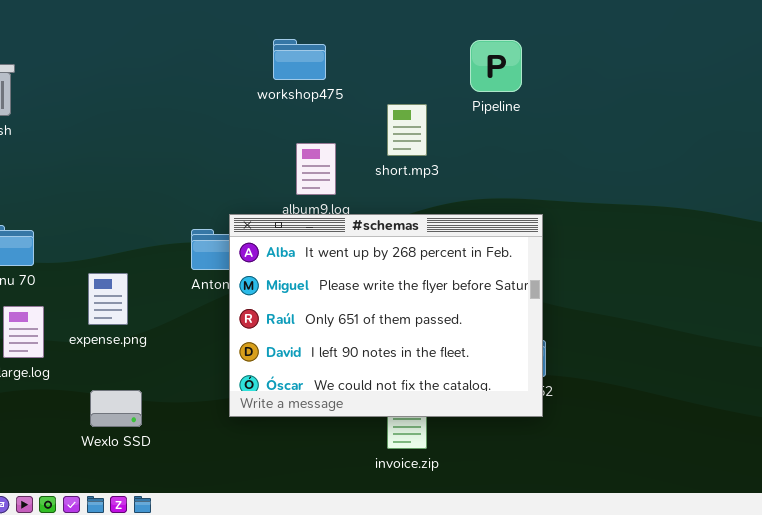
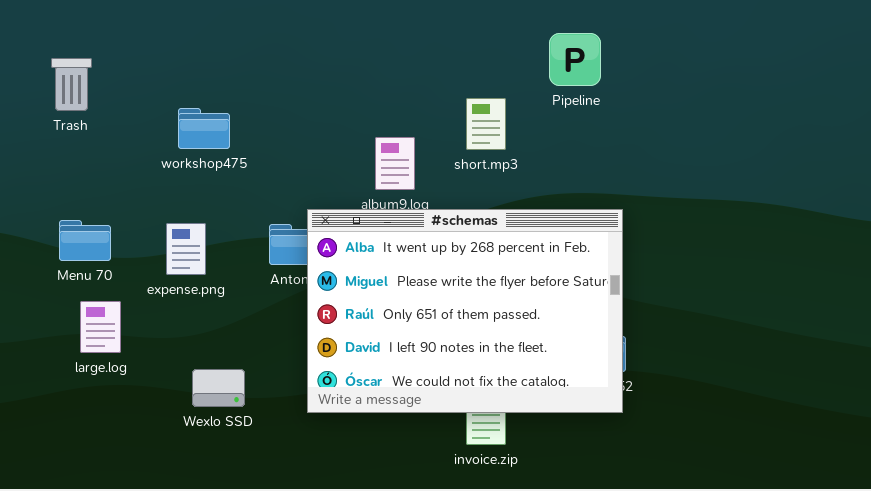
workshop475: [273,39,326,80] -> [178,108,230,149], moved
expense.png: [88,273,128,325] -> [166,223,206,275], moved
Wexlo SSD: [90,390,142,427] -> [192,369,245,407], moved

